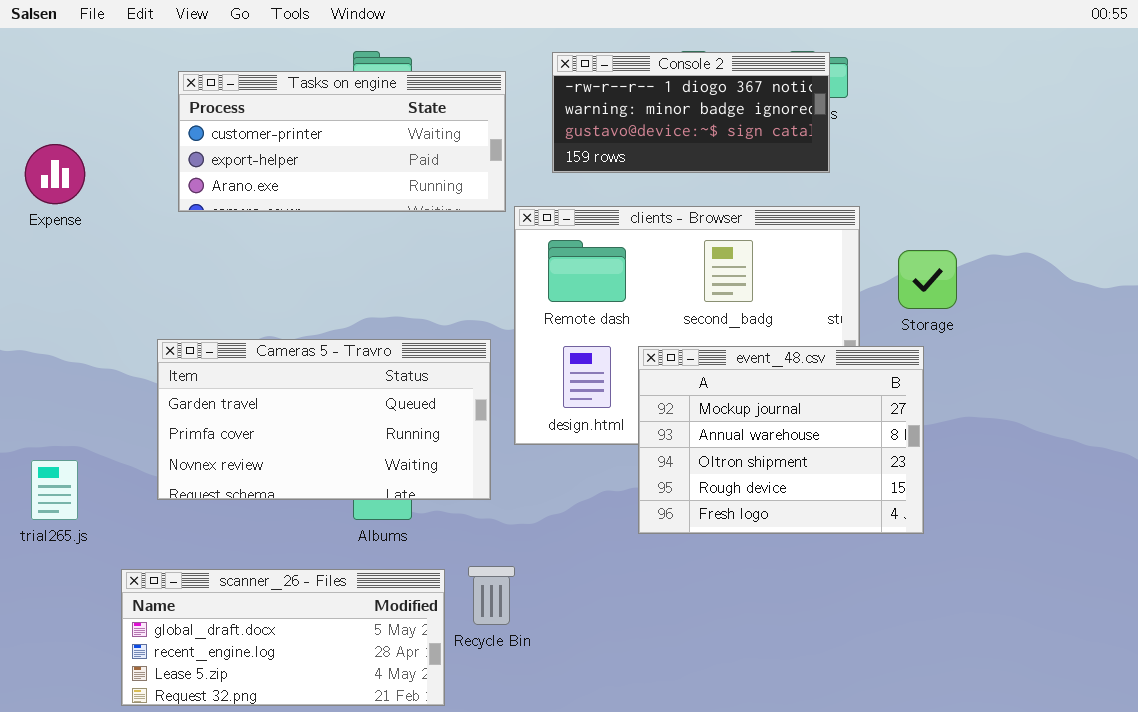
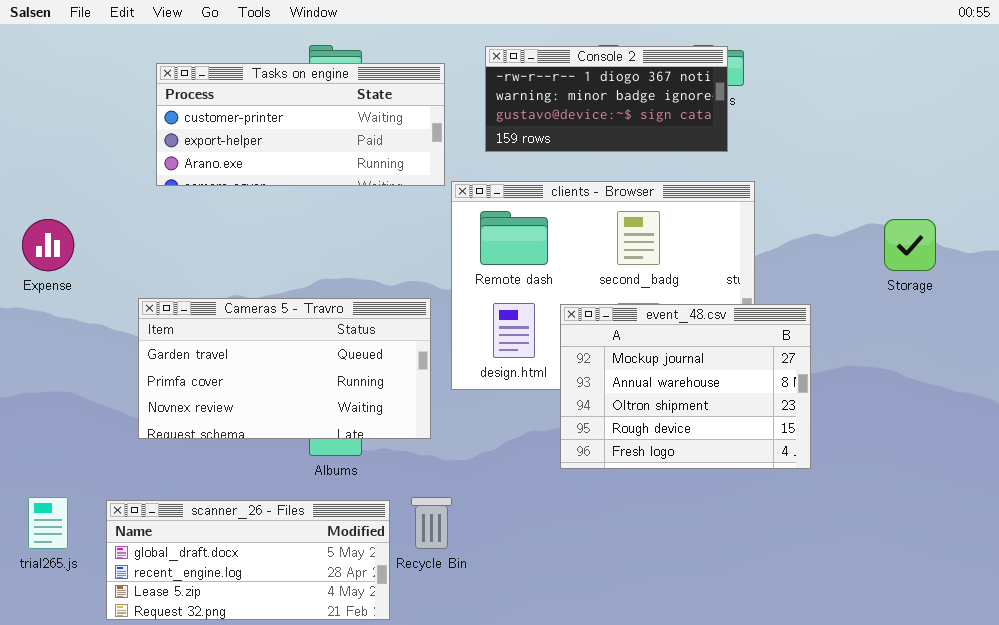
Expense: [25,144,85,204] -> [22,219,74,271], moved
Storage: [898,250,957,309] -> [884,219,936,271], moved
trial265.js: [31,460,78,520] -> [28,497,68,549], moved

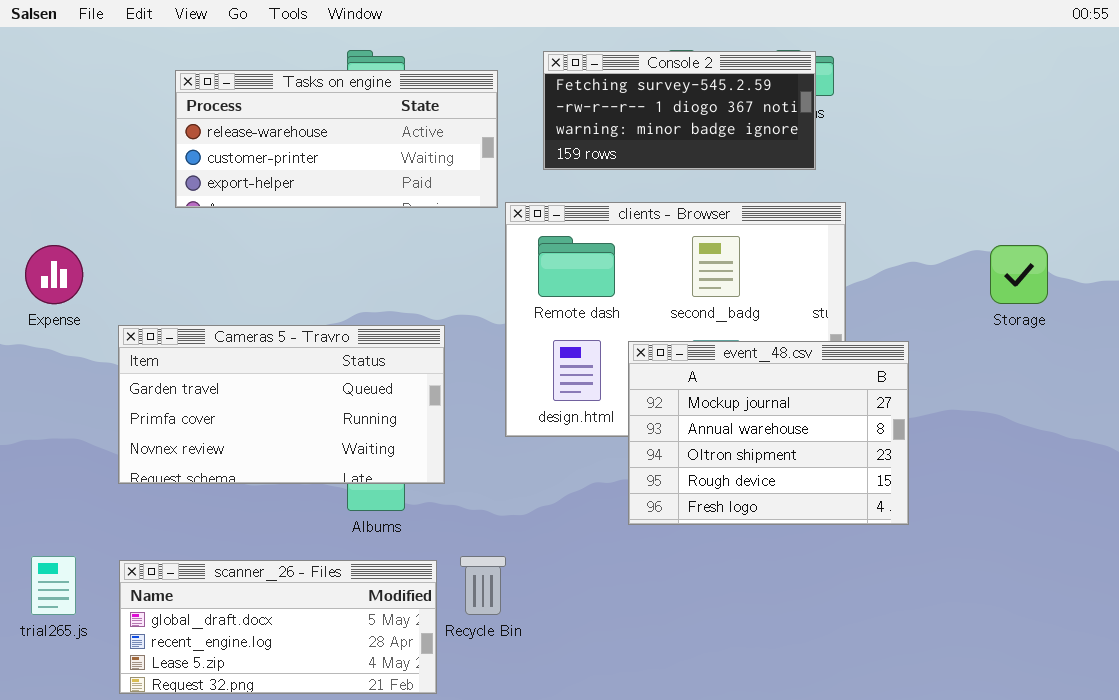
Console 2: [485,46,728,152] -> [543,51,816,170], scrolled up 1 row
Tasks on engine: [156,63,445,186] -> [175,70,498,208], scrolled up 1 row
Cameras 5 - Travro: [138,298,431,439] -> [118,325,445,484], moved

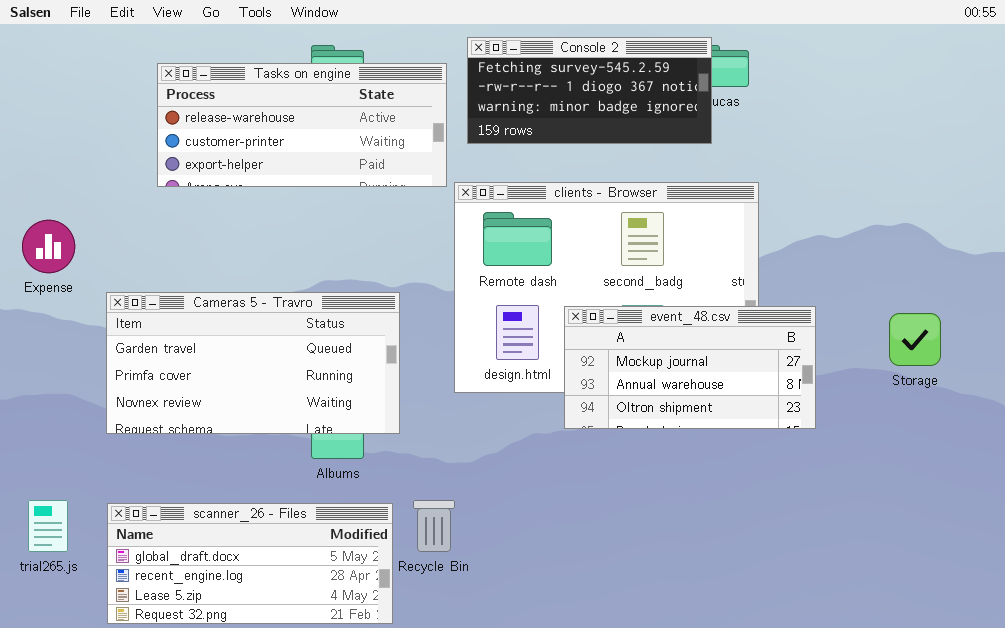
Console 2: [543,51,816,170] -> [467,37,712,144], moved
Storage: [990,245,1048,304] -> [889,313,941,366], moved
event_48.csv: [628,341,909,525] -> [564,306,816,429], resized

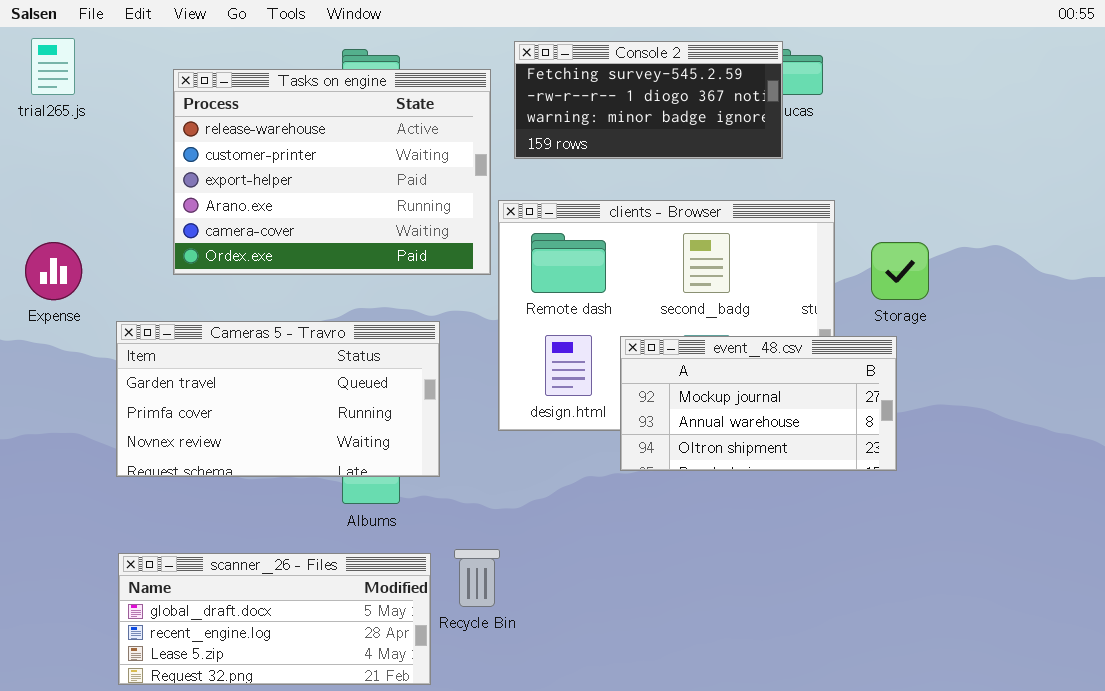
Tasks on engine: [157,63,447,187] -> [173,69,491,275], resized
Storage: [889,313,941,366] -> [871,242,929,300], moved
trial265.js: [28,500,68,552] -> [31,38,75,95], moved

